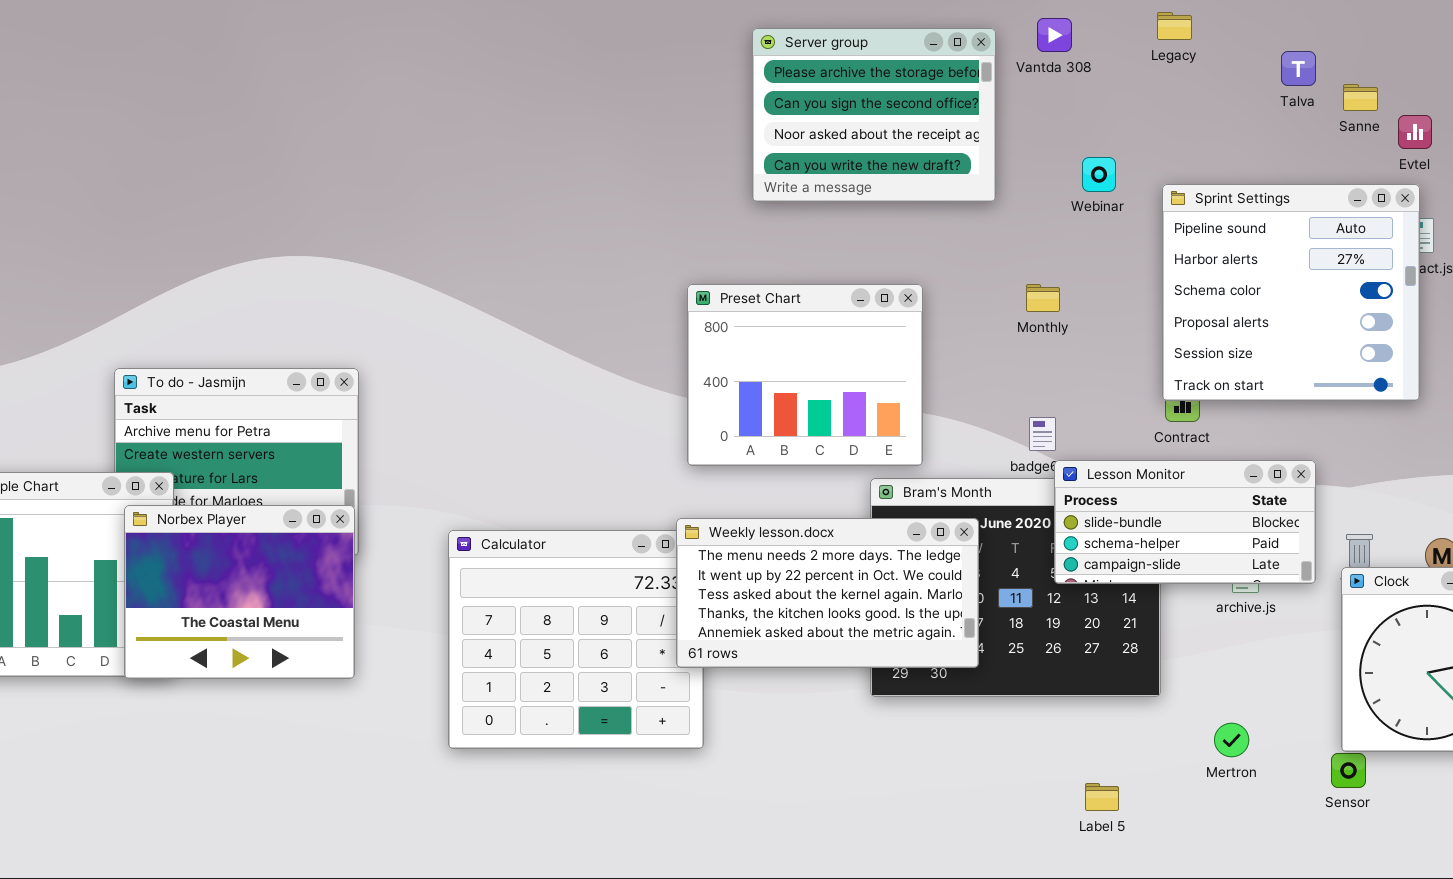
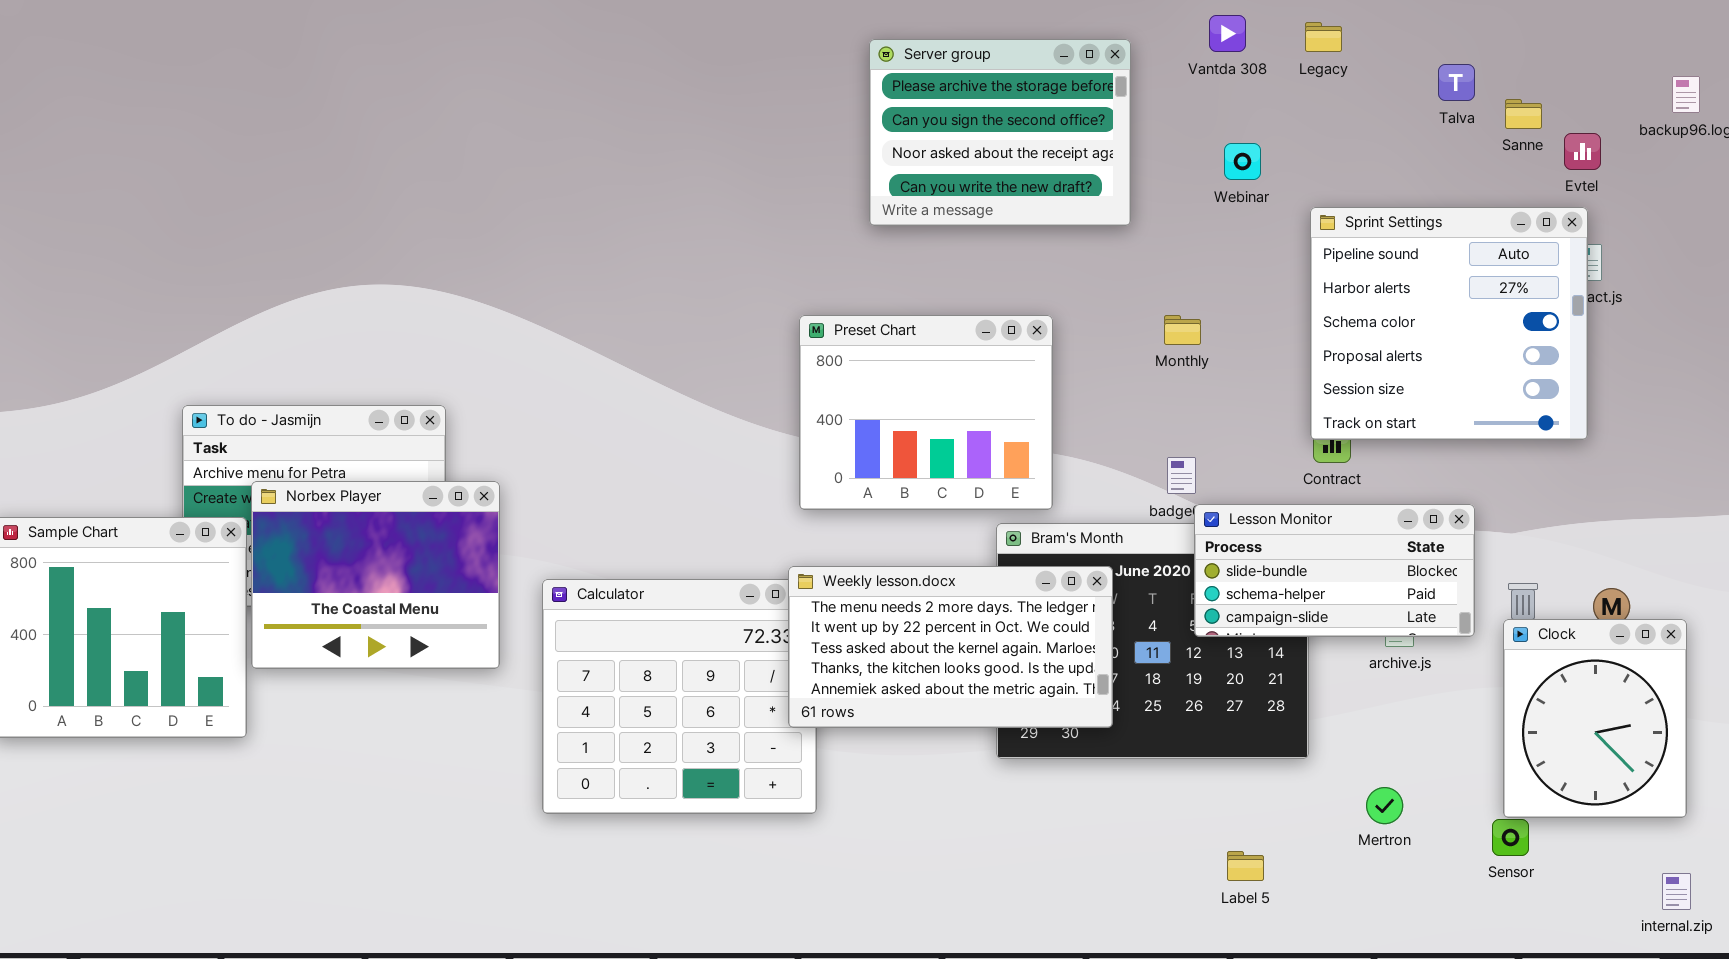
Vantda 308: [1037,18,1072,52] -> [1209,15,1246,52], moved
Webinar: [1082,157,1116,192] -> [1224,143,1261,180], moved
Norbex Player: [124,505,355,679] -> [251,481,500,669], moved

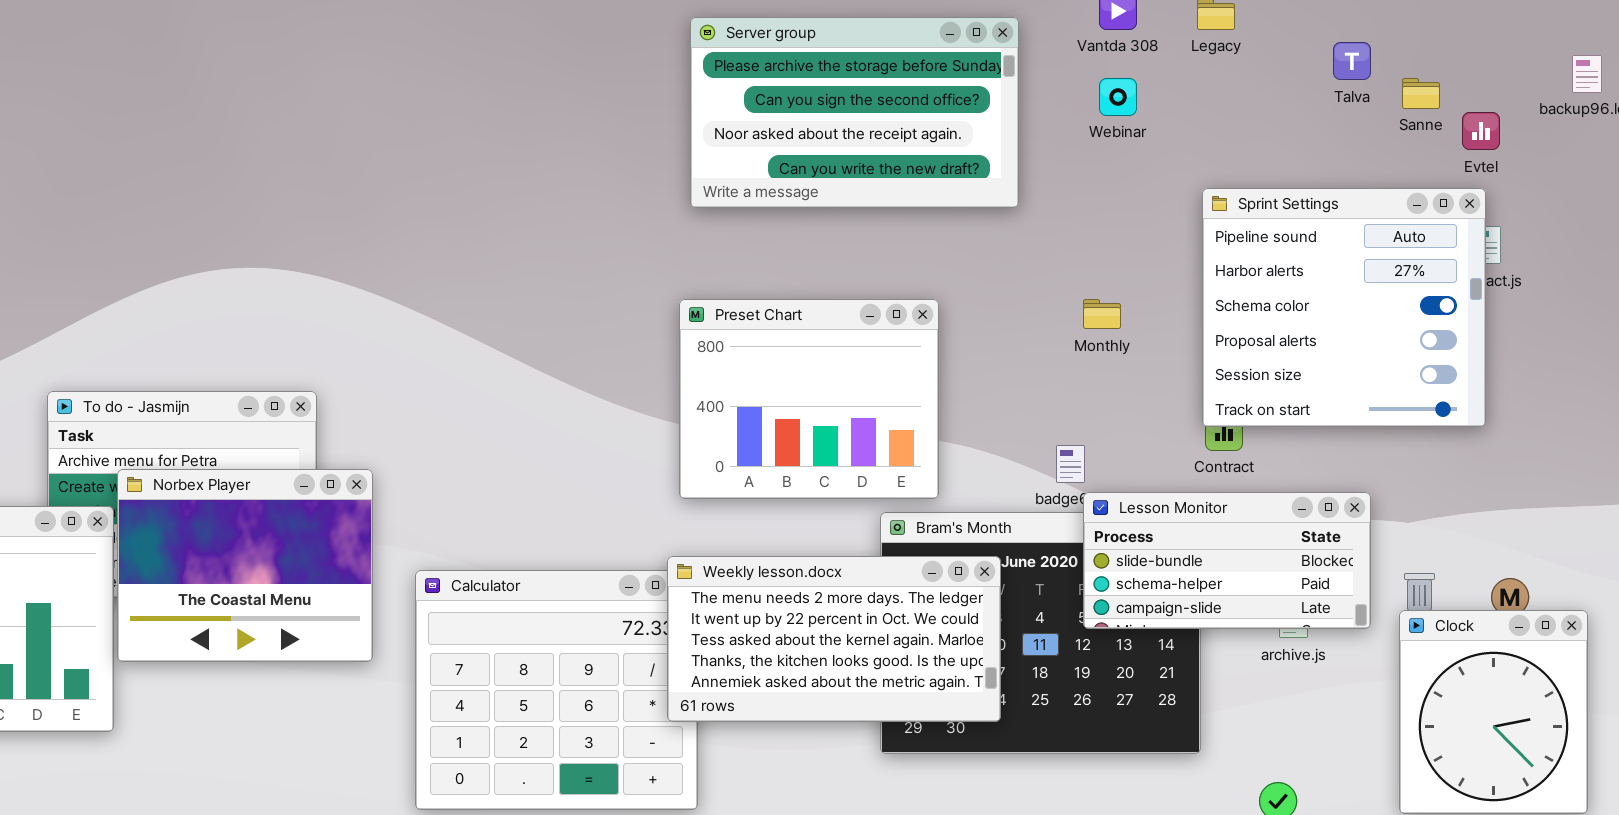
Server group: [869,39,1131,226] -> [690,17,1019,208], resized
Webinar: [1224,143,1261,180] -> [1099,78,1137,116], moved
Monthly: [1164,315,1201,345] -> [1083,299,1121,329], moved

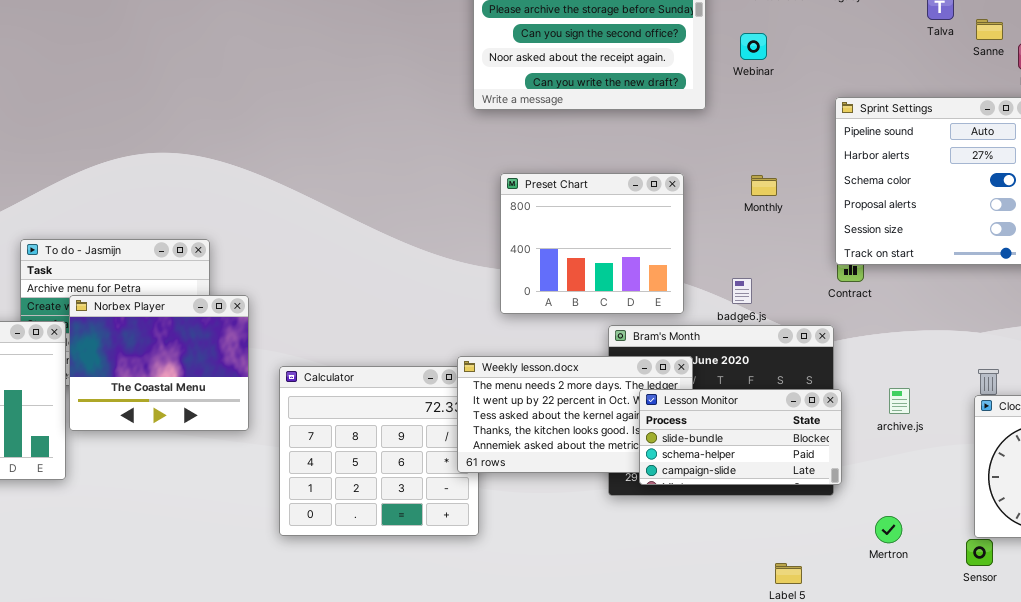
Webinar: [1099,78,1137,116] -> [740,33,767,60], moved
Preset Chart: [679,299,939,499] -> [500,173,684,314], moved
Lesson Monitor: [1083,492,1371,629] -> [639,389,842,485], moved

